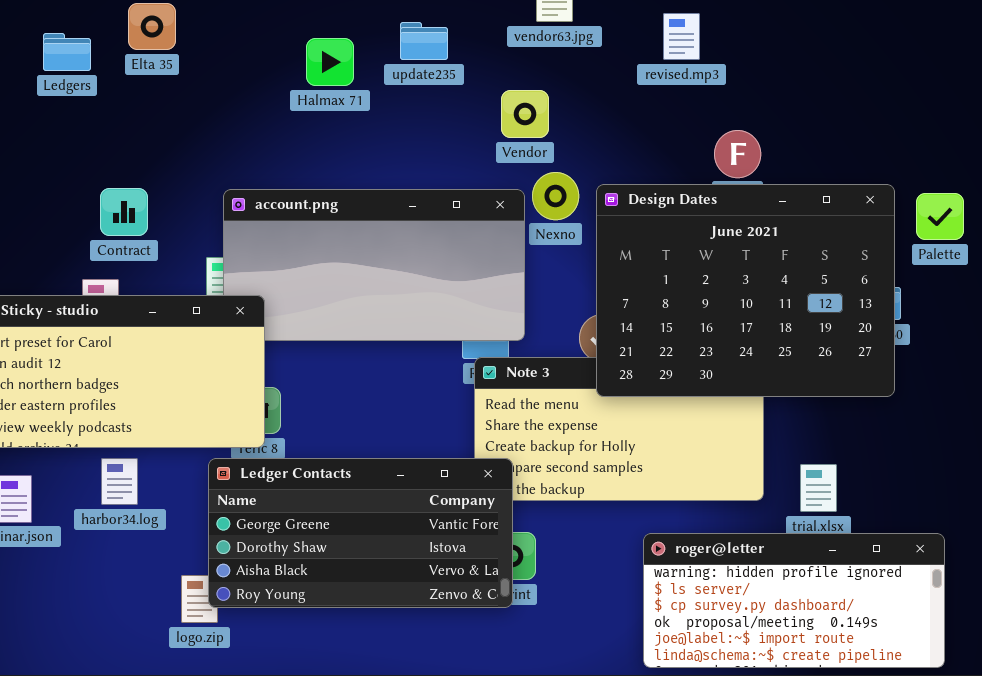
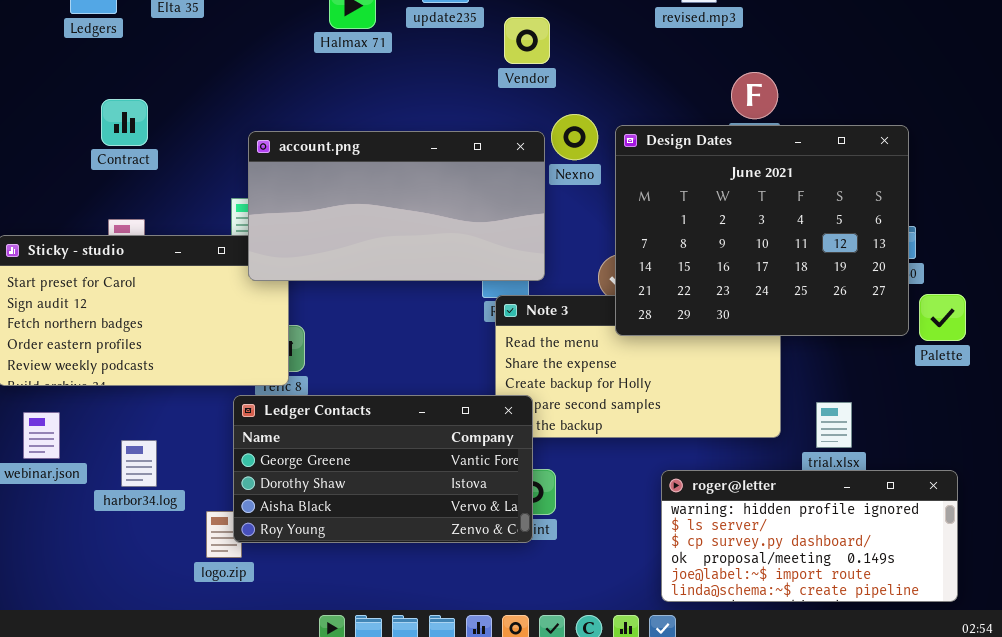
Vendor: [501,90,549,138] -> [504,17,550,64], moved
Contract: [100,188,148,236] -> [101,99,148,146], moved
account.png: [223,189,525,341] -> [248,131,545,281], raised
Palette: [916,193,964,240] -> [919,294,966,341], moved
harbor34.log: [101,458,138,505] -> [121,440,157,487], moved

